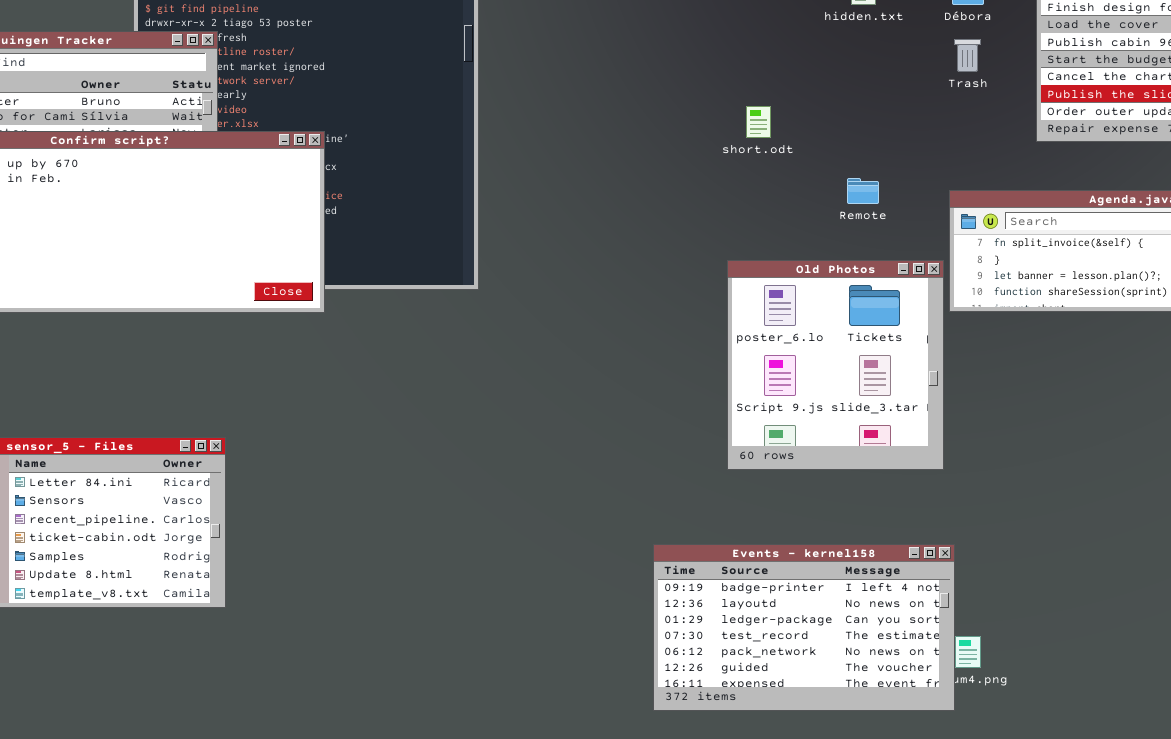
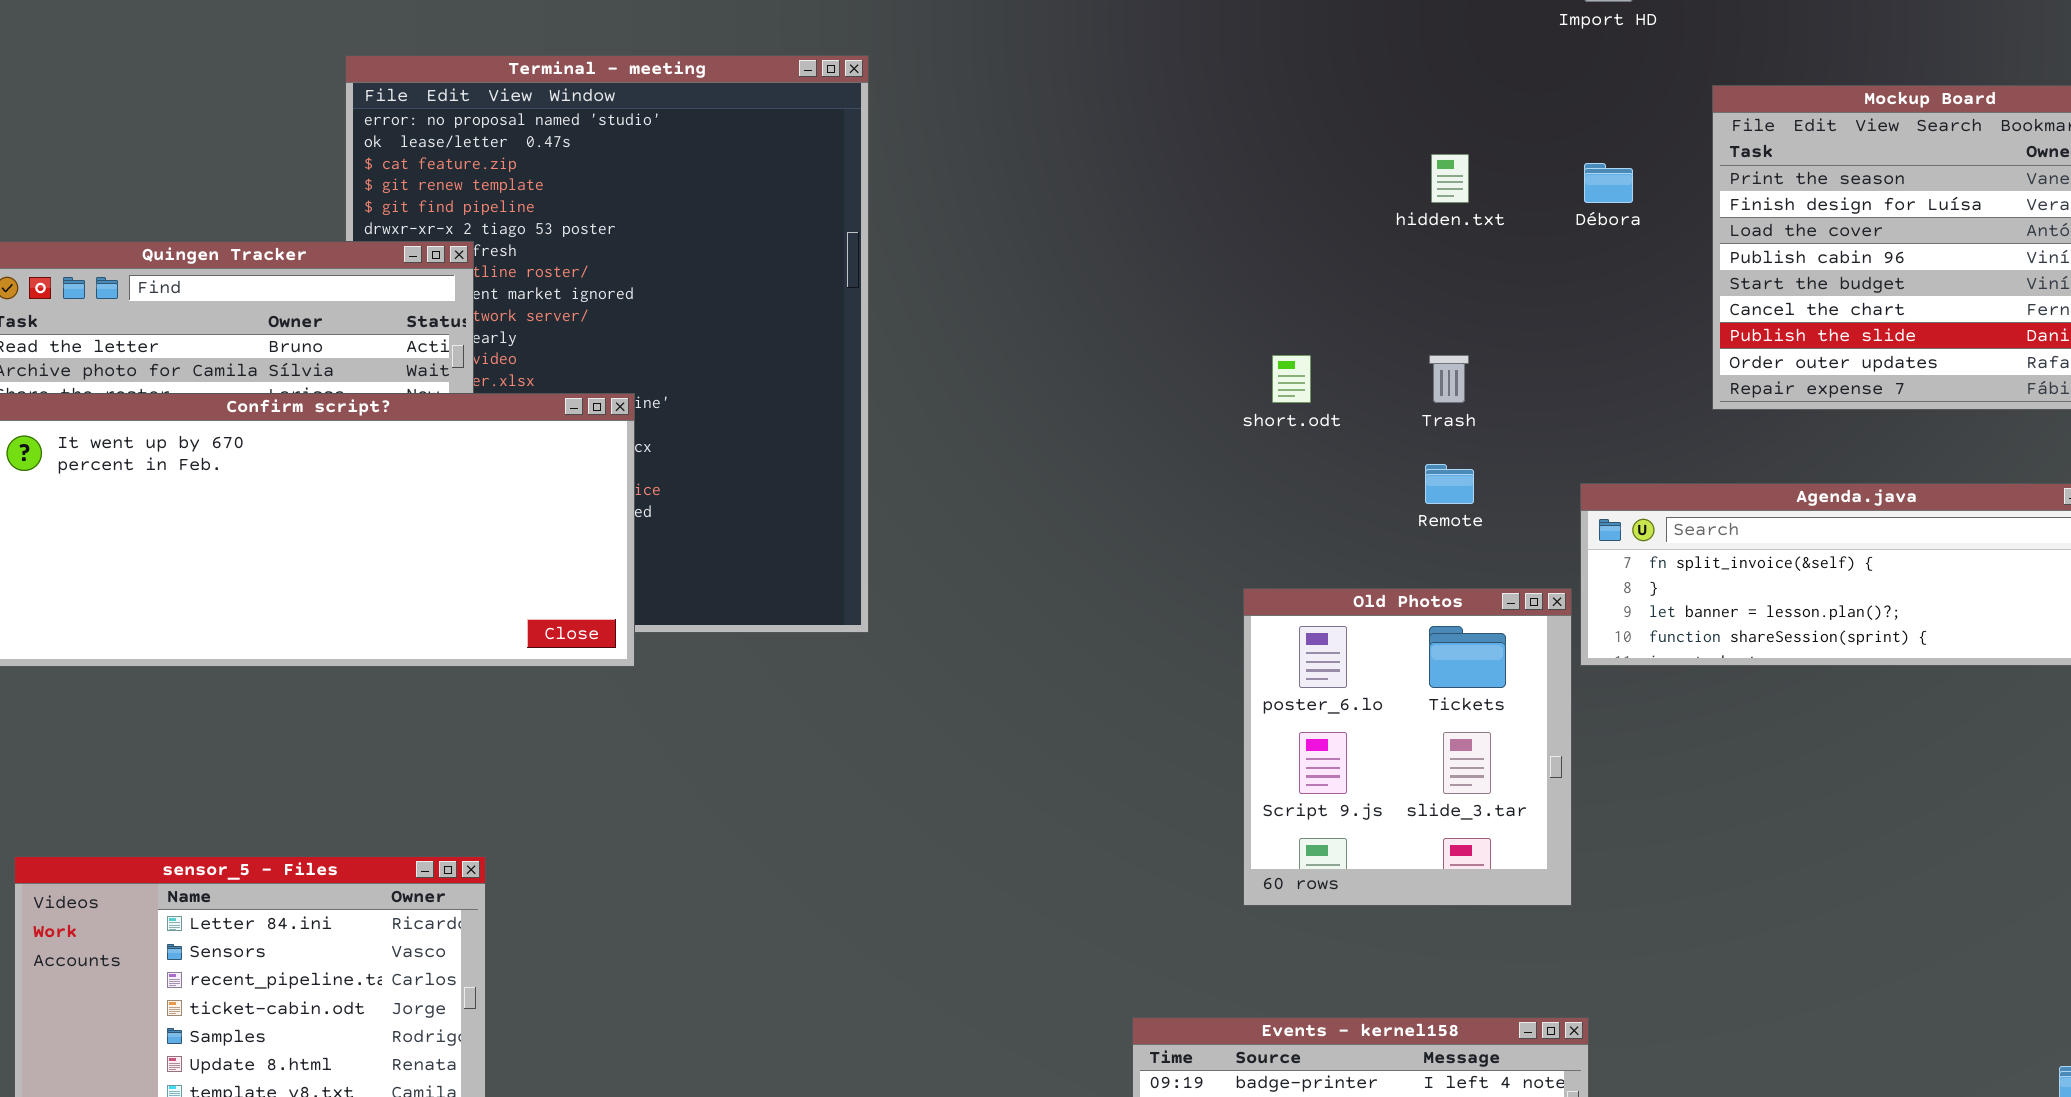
Trash: [954,39,981,72] -> [1429,355,1469,403], moved

